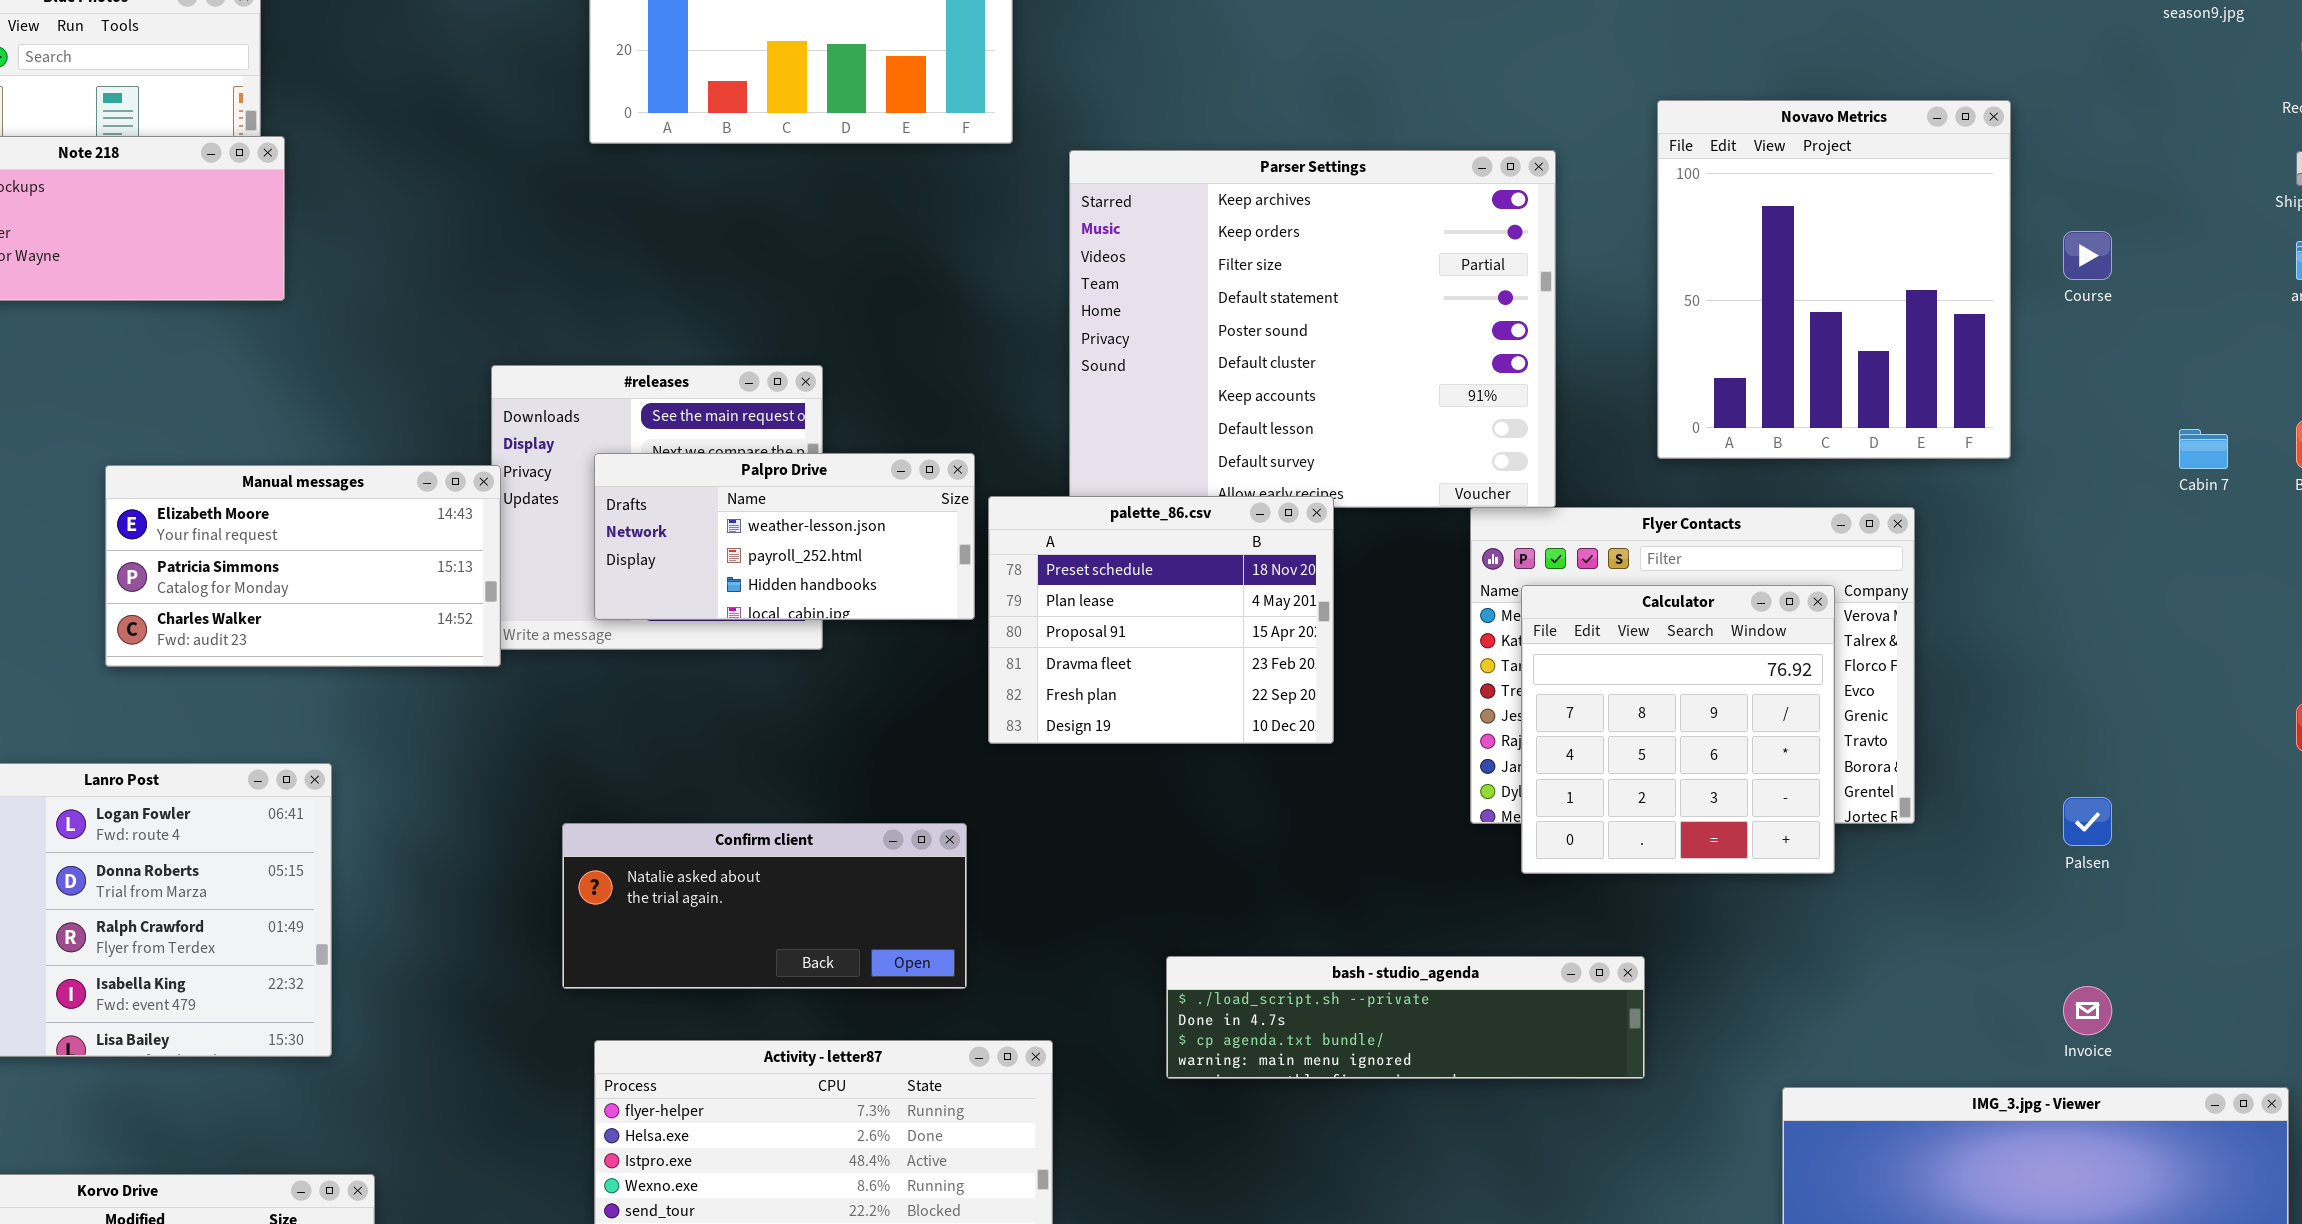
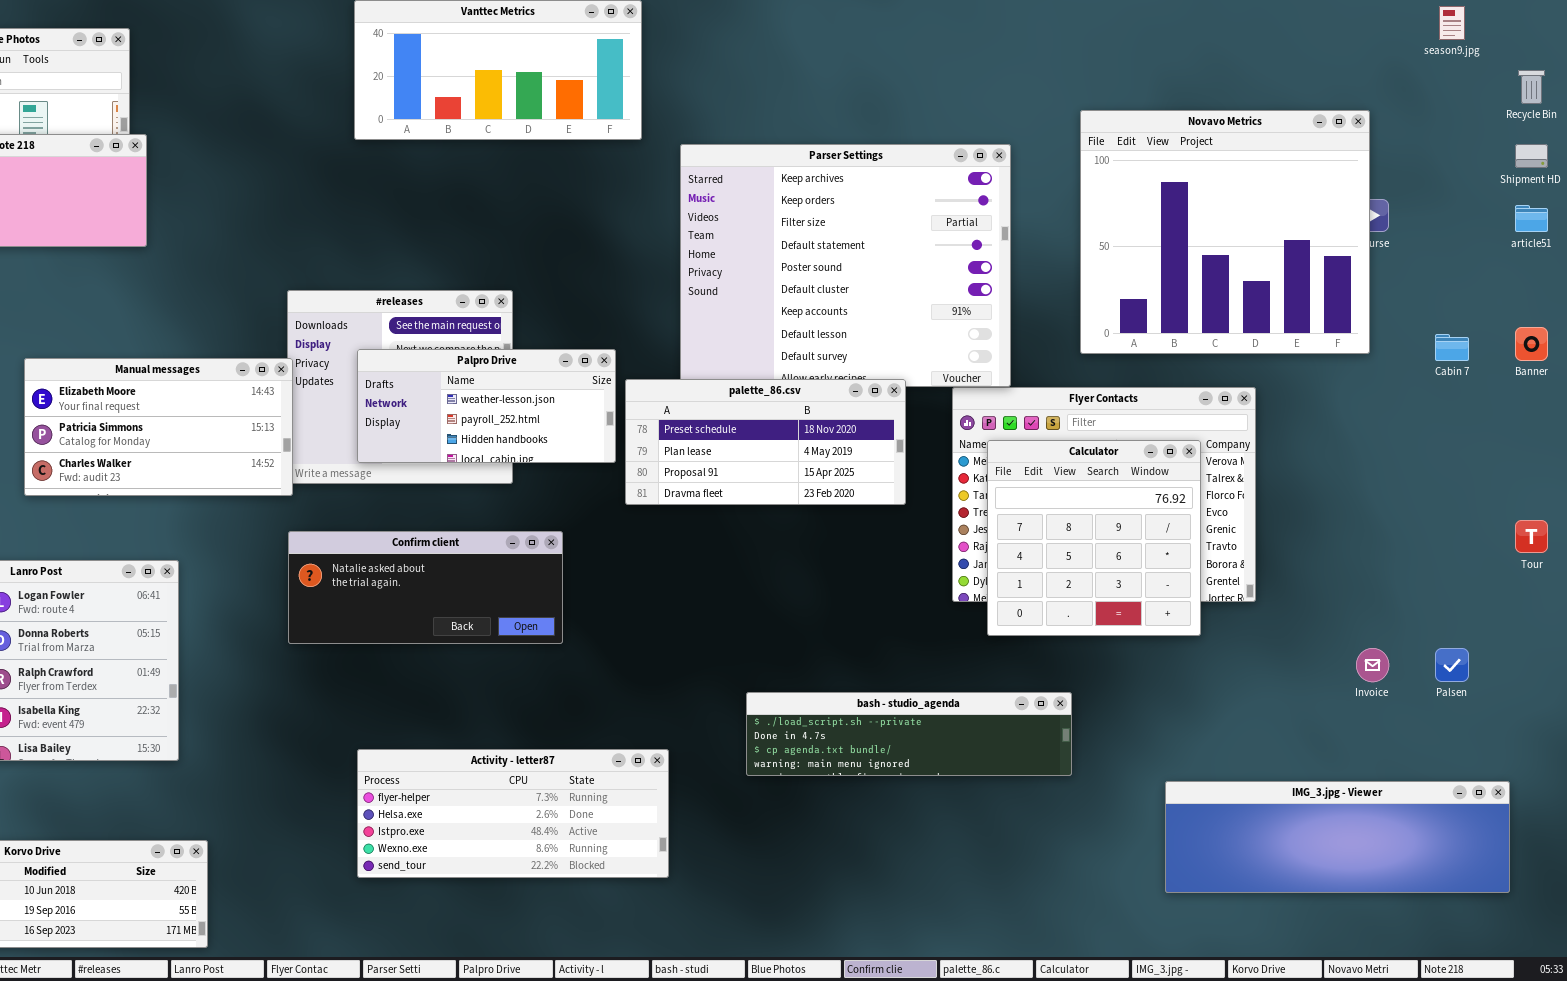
Novavo Metrics: [1657,100,2011,459] -> [1080,110,1370,354], resized
palette_86.csv: [988,496,1334,744] -> [625,379,906,505], resized
Palsen: [2063,797,2112,846] -> [1435,648,1469,682], moved
Confirm client: [562,823,967,989] -> [288,531,563,644], moved
Invoice: [2063,986,2112,1035] -> [1356,648,1389,682], moved

